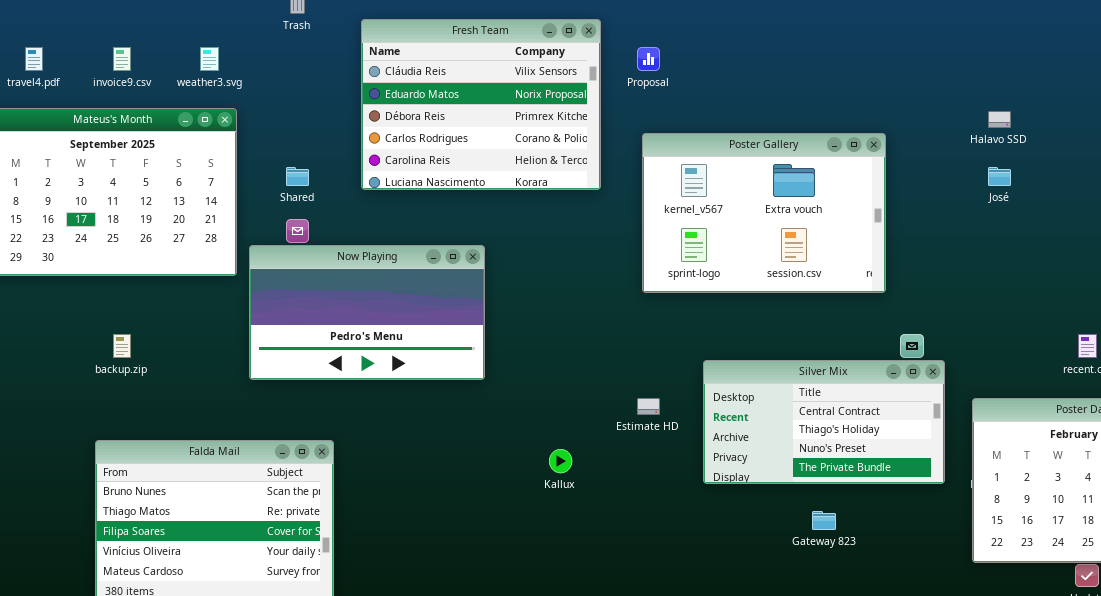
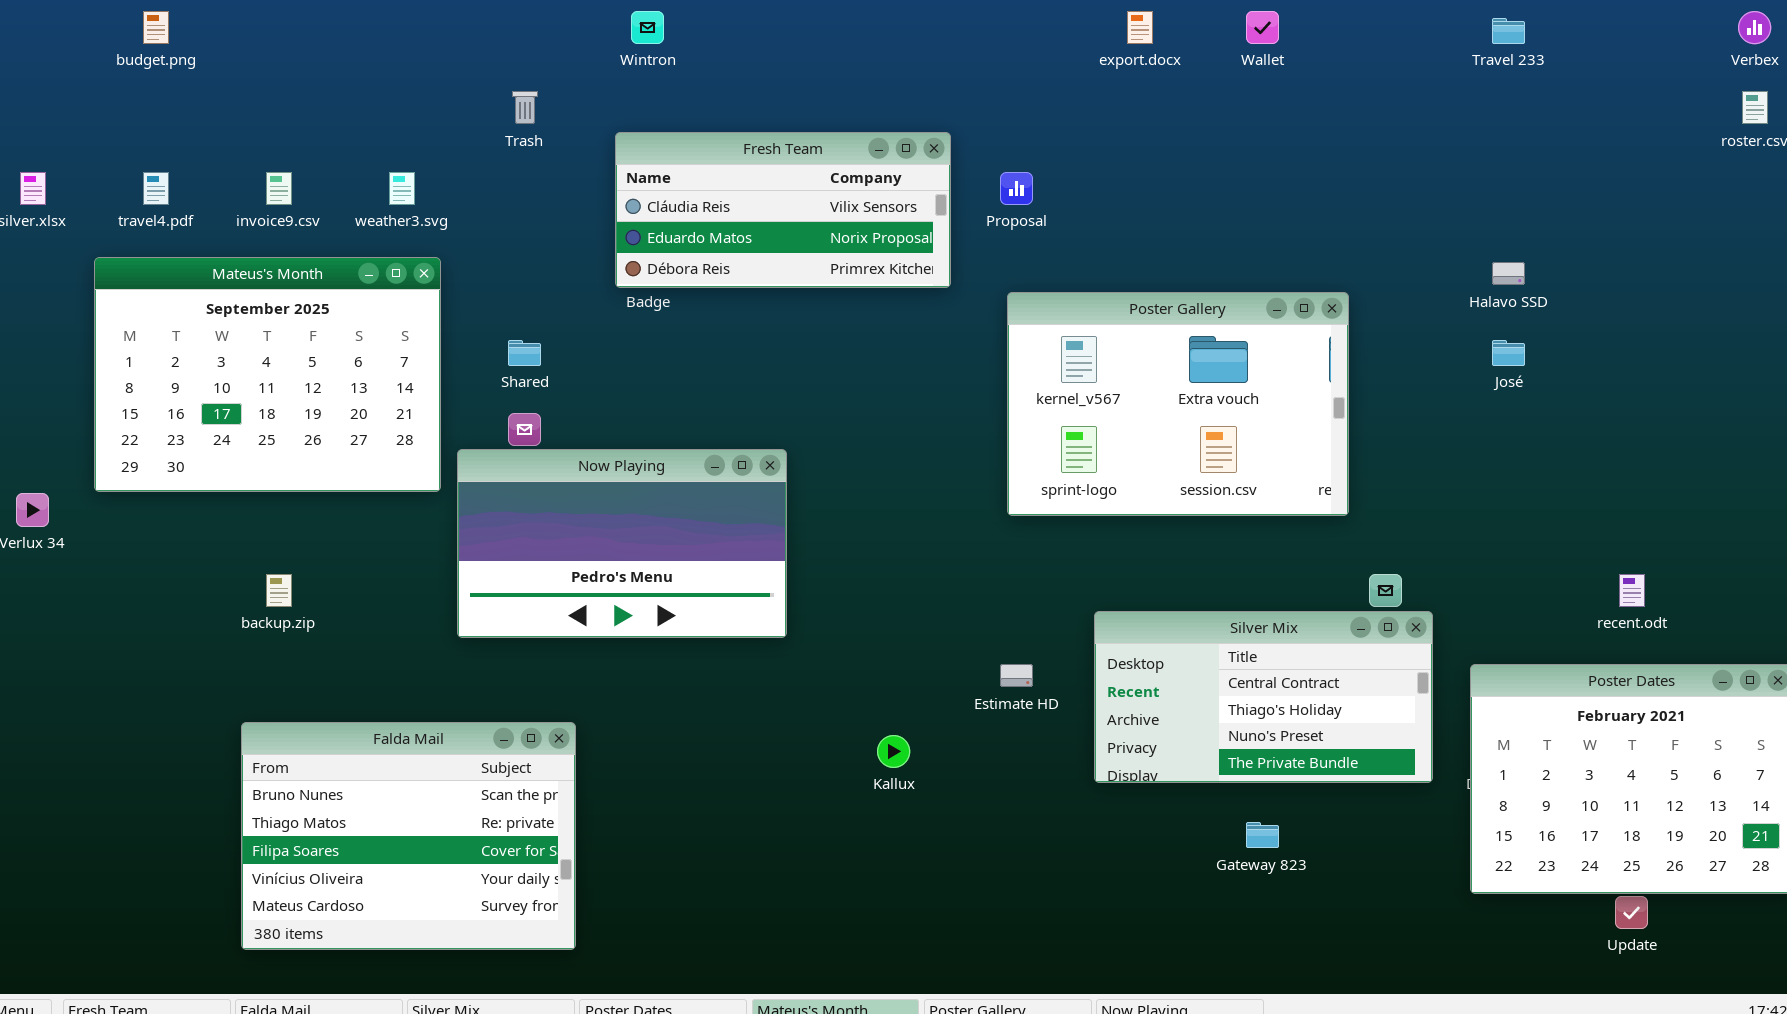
Fresh Team: [361,19,601,190] -> [615,132,951,288], resized

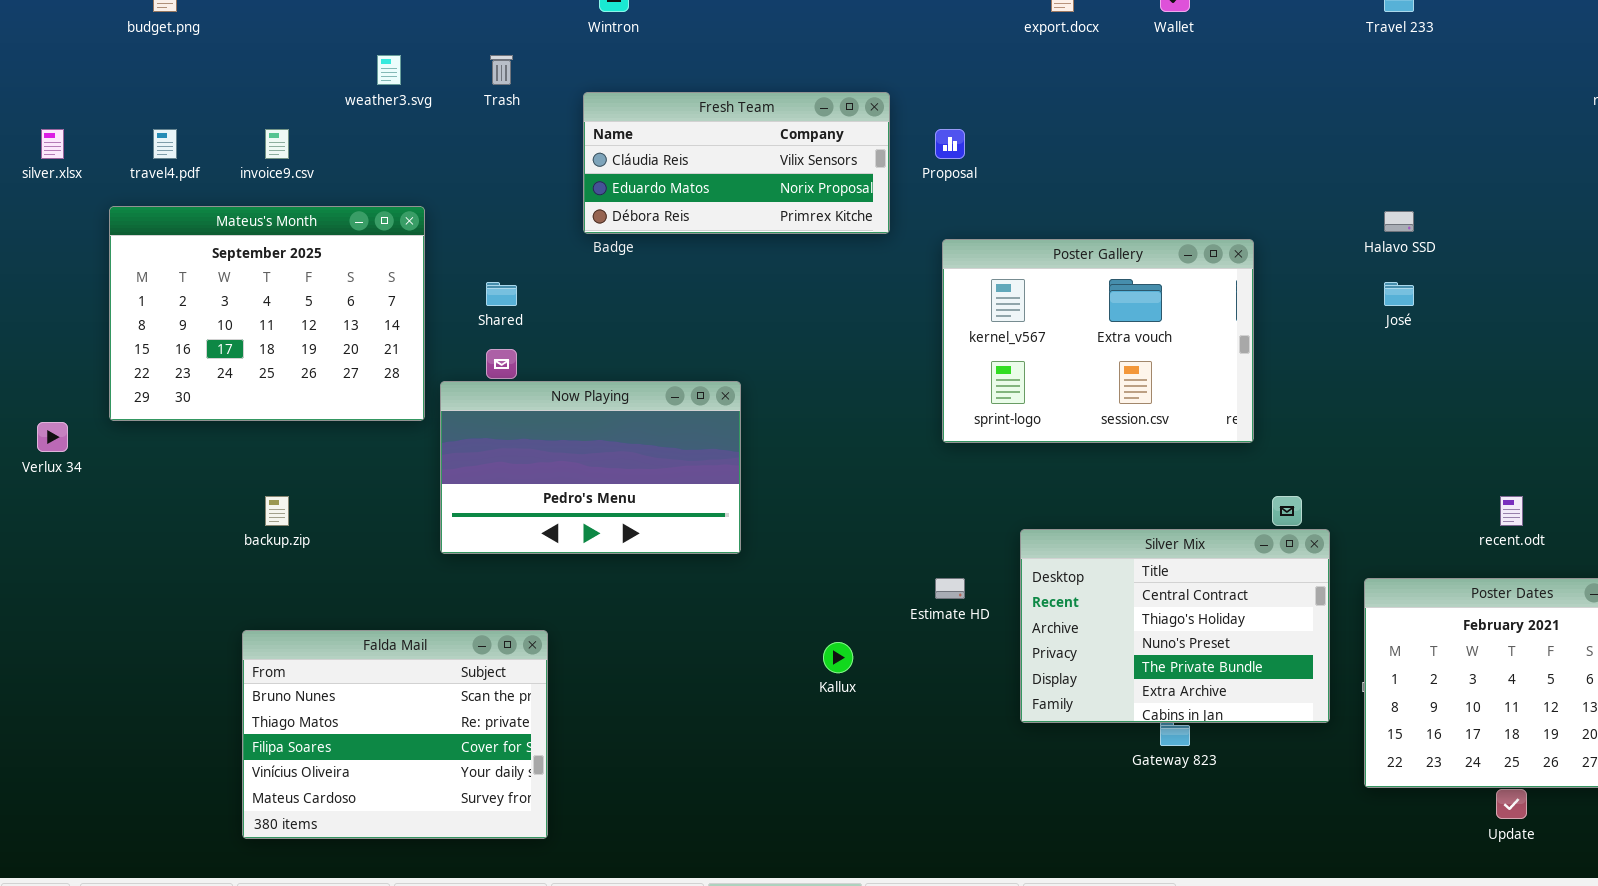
weather3.svg: [389,172,415,205] -> [377,55,401,85], moved
Silver Mix: [1094,611,1433,783] -> [1020,529,1330,723], resized

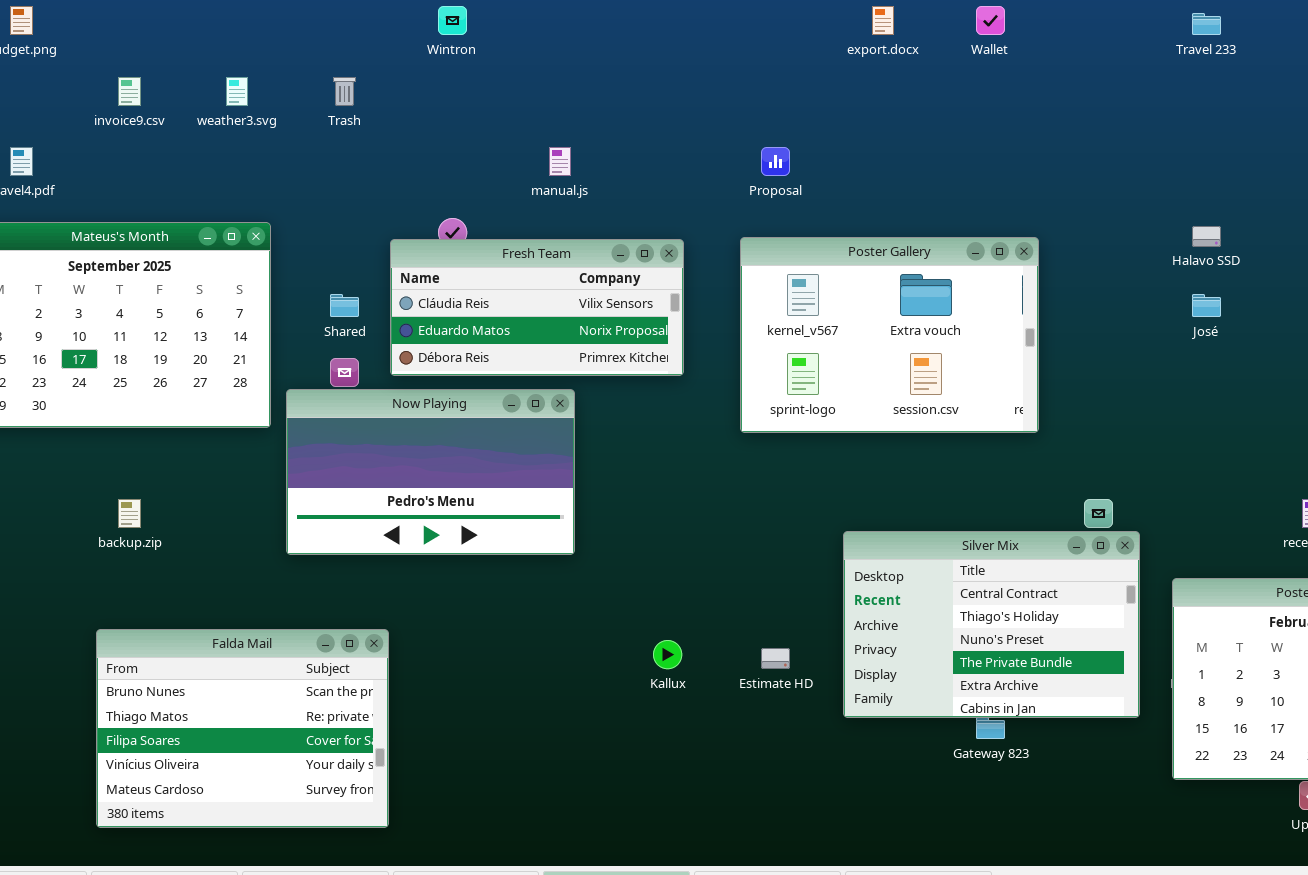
Fresh Team: [583,92,890,234] -> [390,239,684,376], moved
invoice9.csv: [265,129,289,159] -> [118,77,141,106], moved
Poster Gallery: [942,239,1254,443] -> [740,237,1039,433], moved
Estimate HD: [935,578,965,599] -> [761,648,790,669], moved

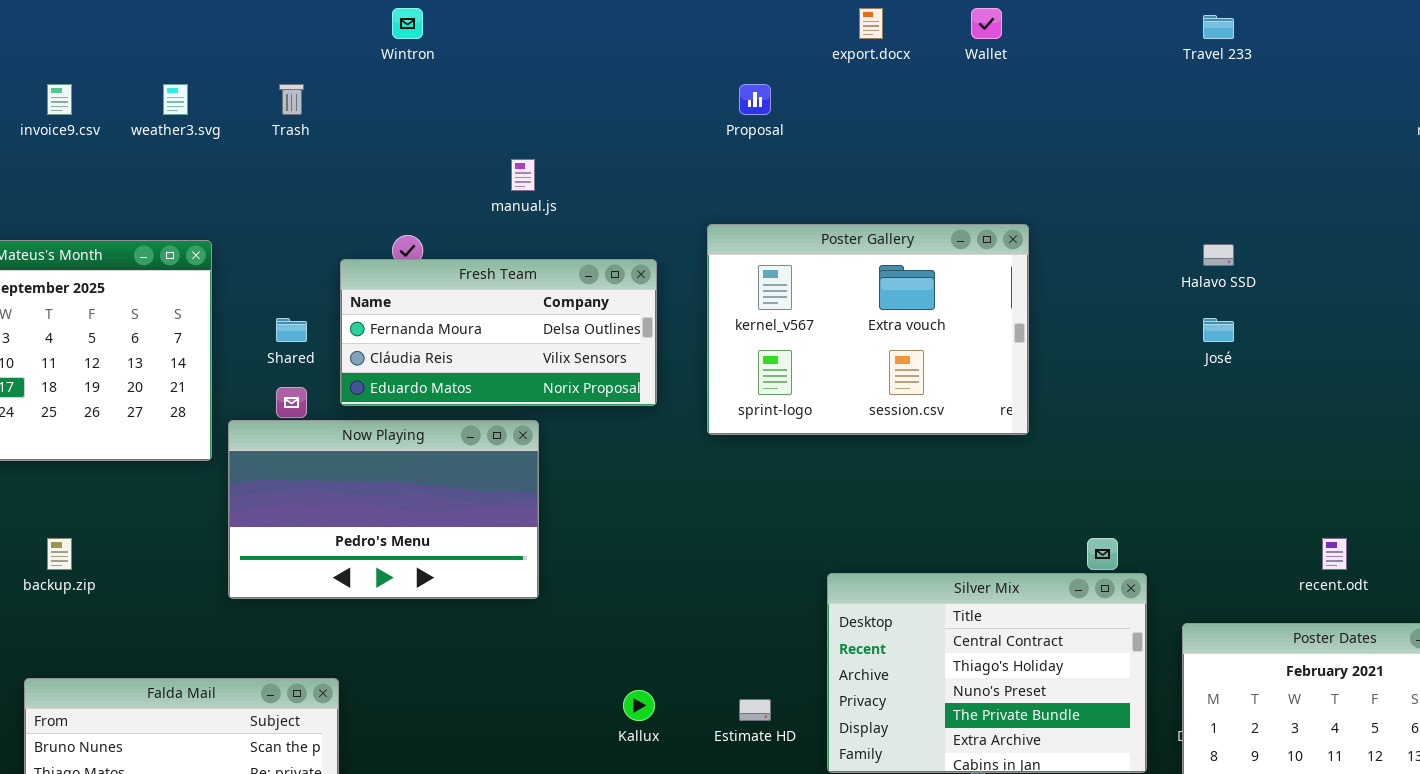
Proposal: [761,147,790,176] -> [739,84,771,115], moved
Poster Gallery: [740,237,1039,433] -> [707,224,1029,435], moved
Fresh Team: [390,239,684,376] -> [340,259,657,406], scrolled up 1 row

